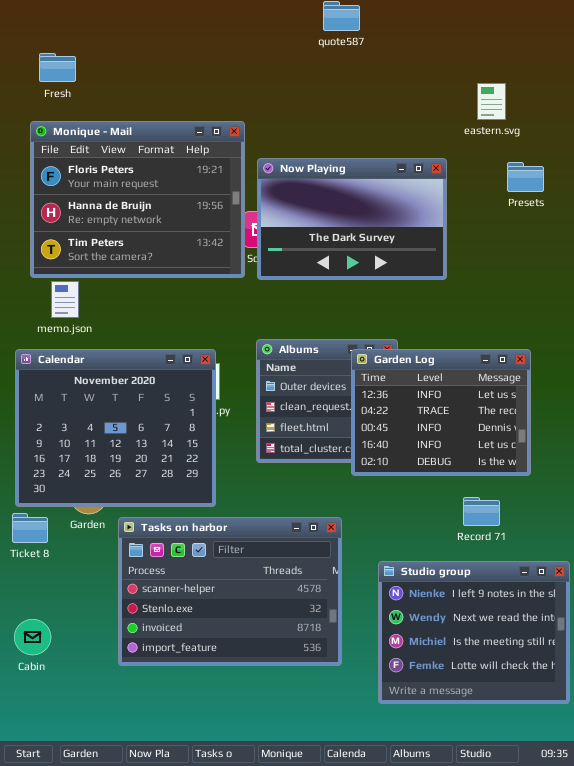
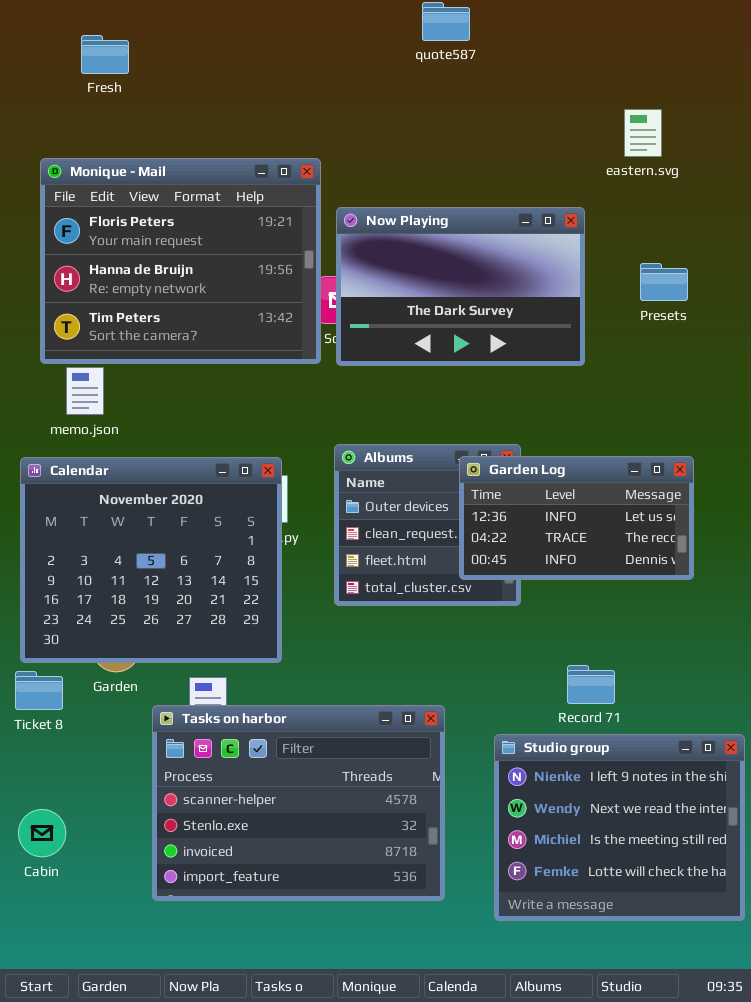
Fresh: [39,53,76,82] -> [81,35,129,74], moved
Presets: [507,162,544,192] -> [640,263,688,301], moved
Garden Log: [351,349,531,476] -> [459,456,694,580], resized
Record 71: [463,497,500,526] -> [567,665,615,704], moved
Tasks on harbor: [118,517,342,666] -> [152,705,445,901], moved

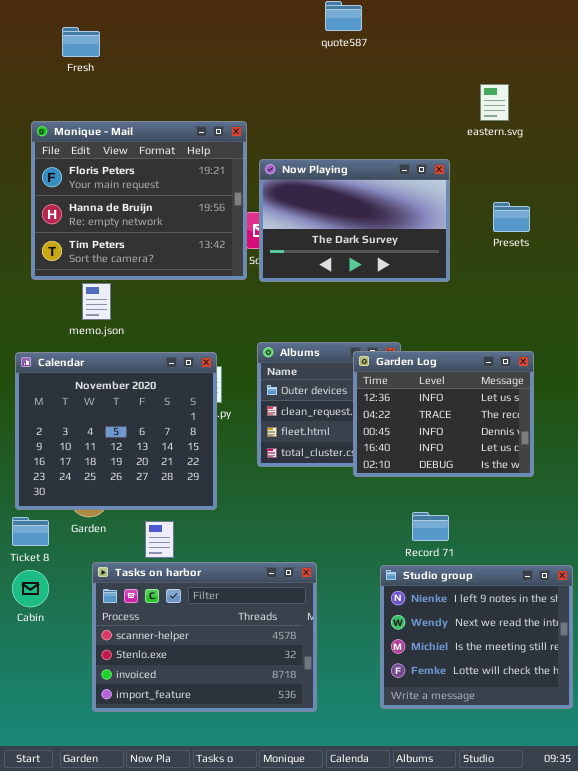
memo.json: [66,367,104,415] -> [82,283,111,320], moved
Garden Log: [459,456,694,580] -> [353,351,534,477], resized
Record 71: [567,665,615,704] -> [412,512,449,541], moved
Tasks on harbor: [152,705,445,901] -> [92,562,317,712], moved
Cabin: [18,809,66,857] -> [12,570,49,607], moved

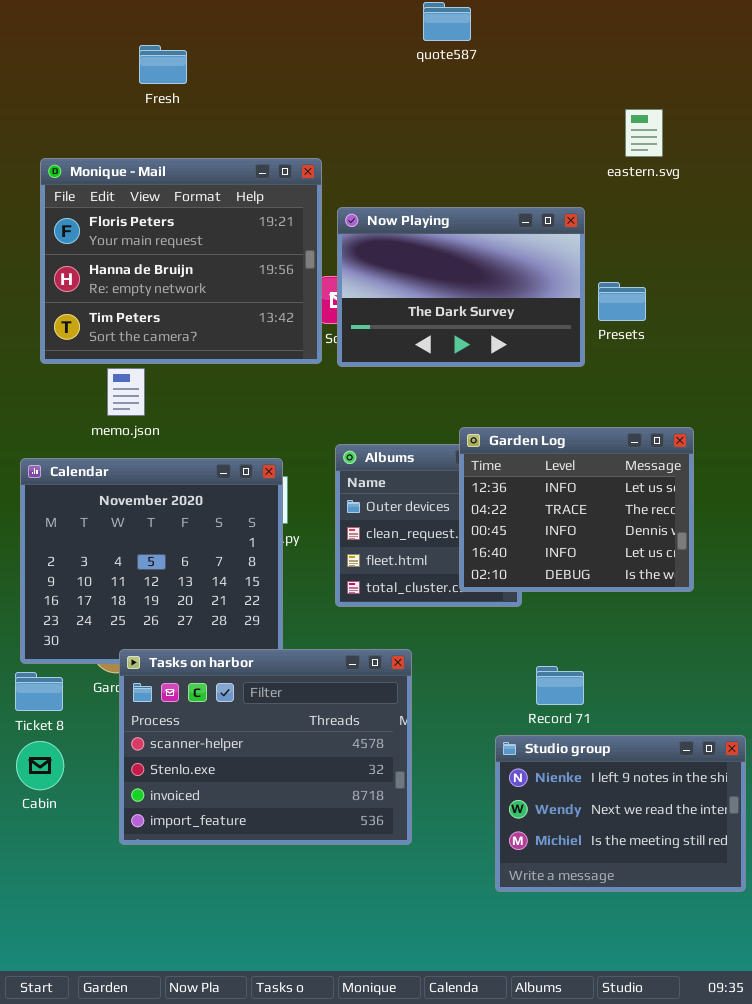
Fresh: [62,27,100,57] -> [139,45,187,84], moved
Presets: [493,202,530,232] -> [598,282,646,321], moved
Garden Log: [353,351,534,477] -> [459,427,694,592], moved
Tasks on harbor: [92,562,317,712] -> [119,649,412,845], moved
Studio group: [380,565,573,709] -> [495,735,746,892], resized

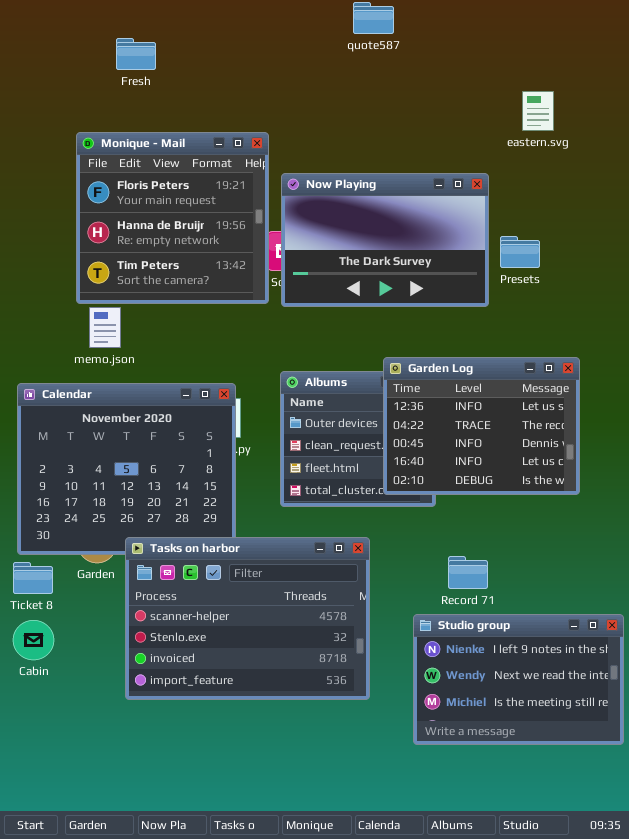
Monique - Mail: [40,158,322,364] -> [76,132,269,304], resized
Tasks on harbor: [119,649,412,845] -> [125,537,370,700], moved

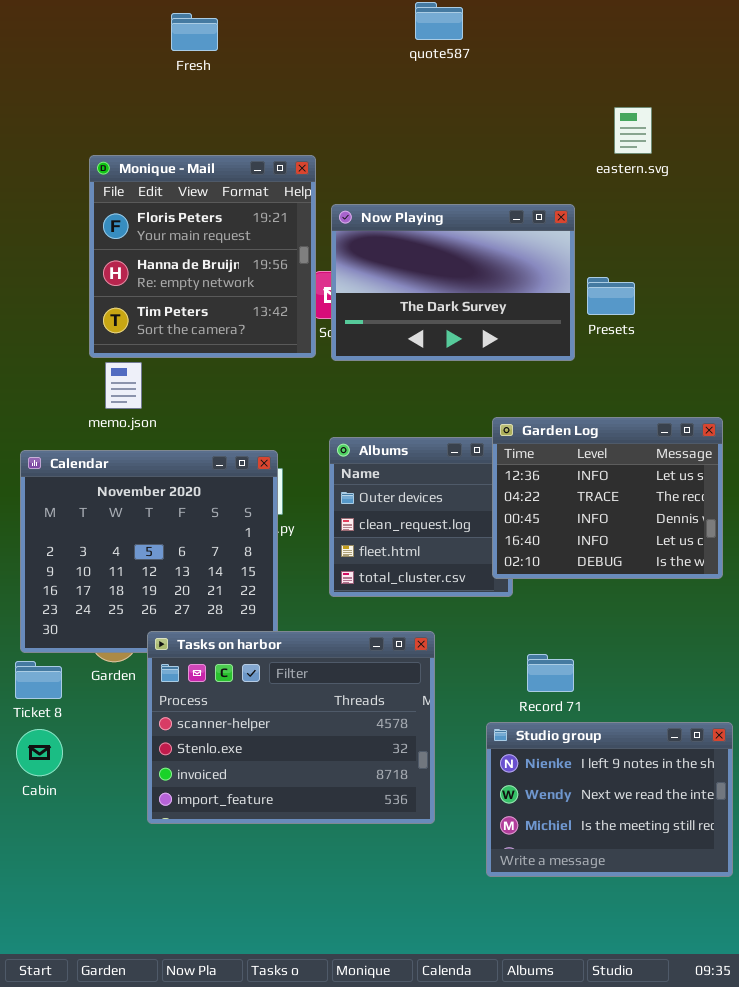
Fresh: [116,38,156,70] -> [171,13,218,51], moved
Garden Log: [383,357,580,495] -> [492,417,723,579], moved

